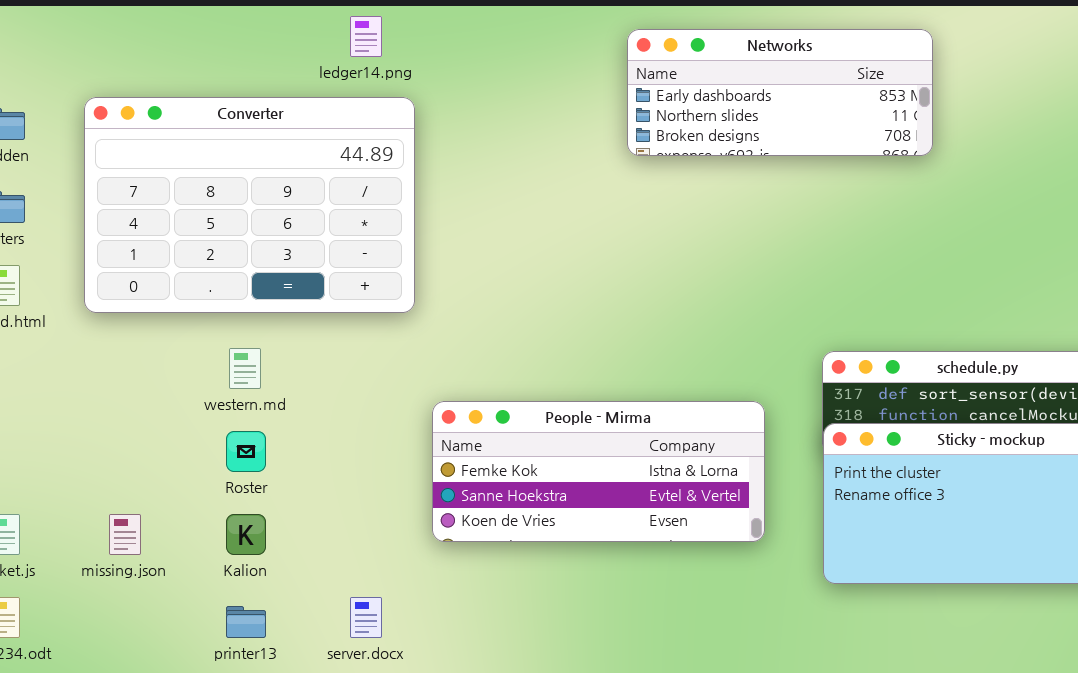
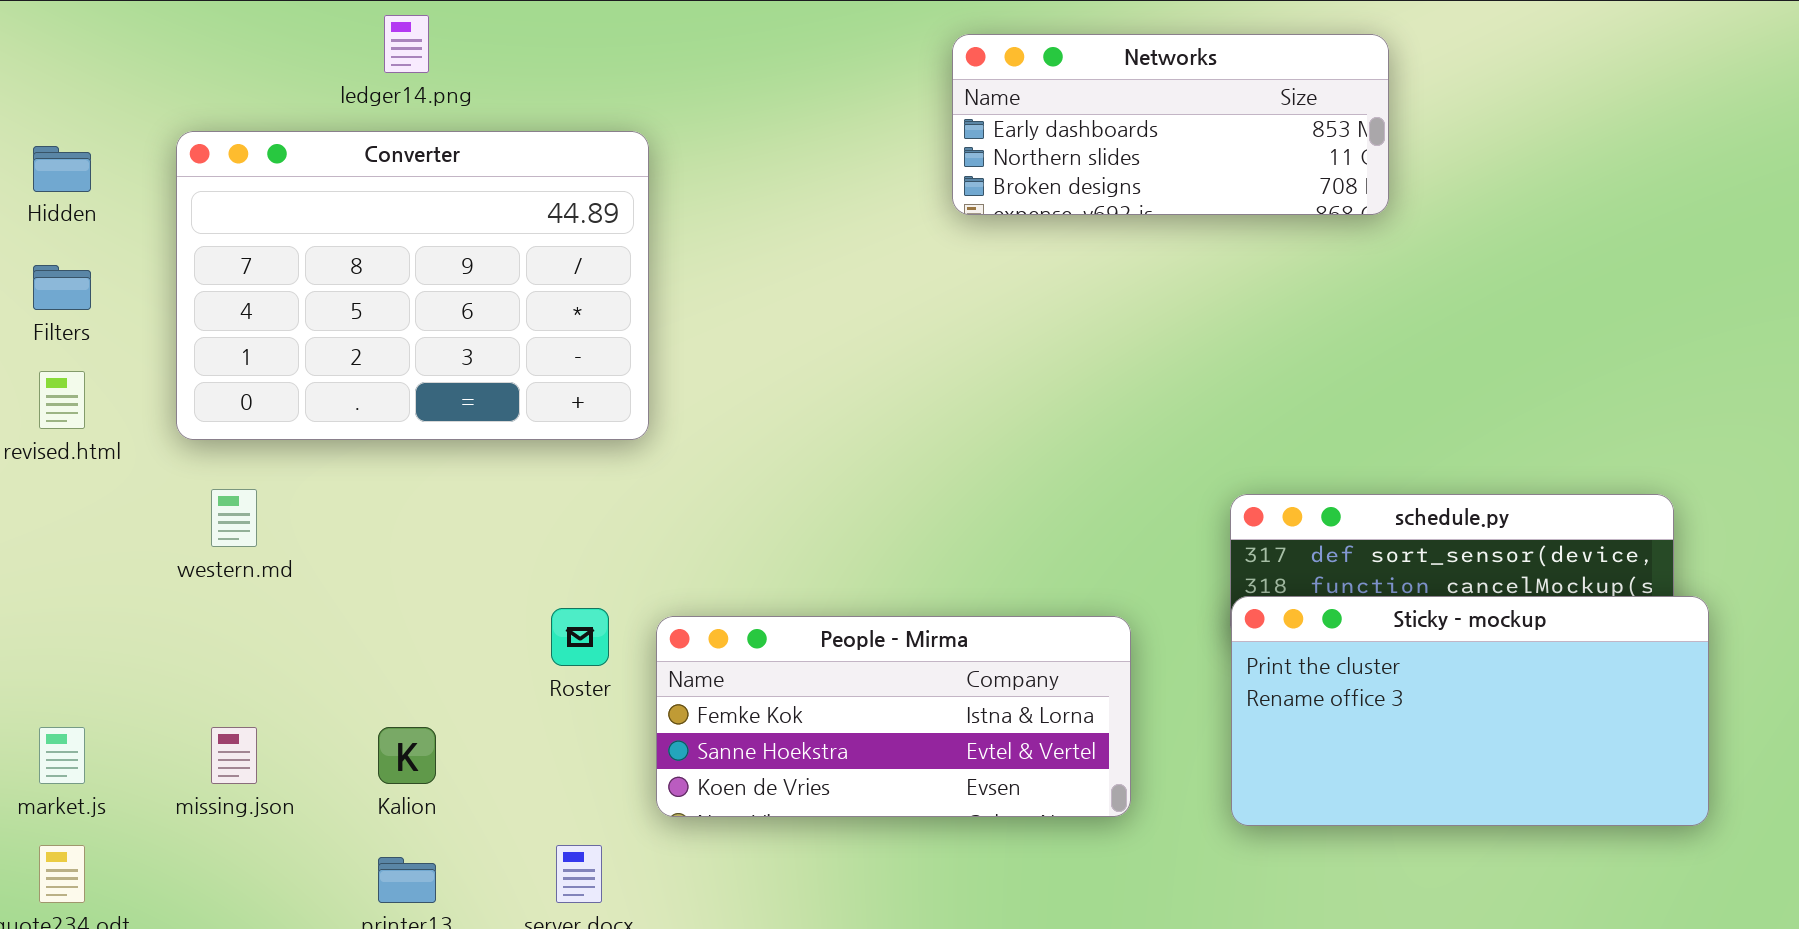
ledger14.png: [350,16,382,57] -> [384,15,429,73], moved
western.md: [229,348,261,389] -> [211,489,257,547], moved
People - Mirma: [432,401,765,542] -> [656,616,1131,817], moved
Roster: [226,431,266,472] -> [551,608,609,666], moved

